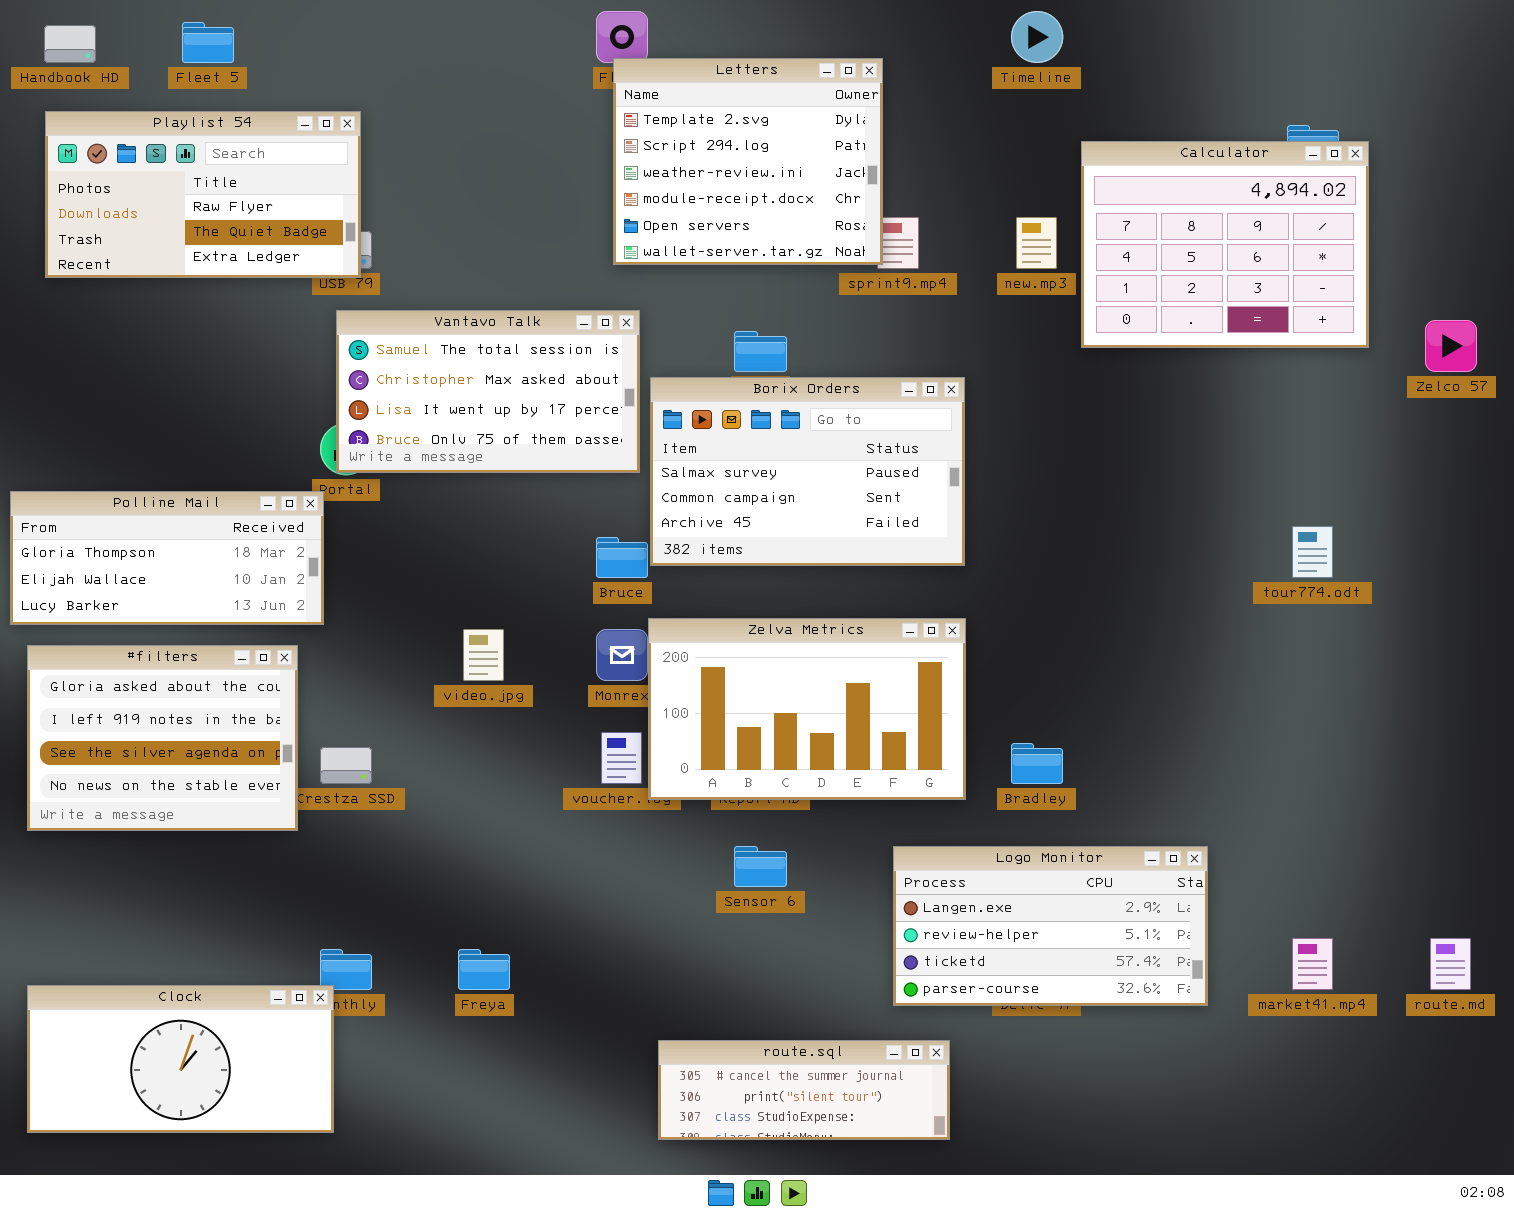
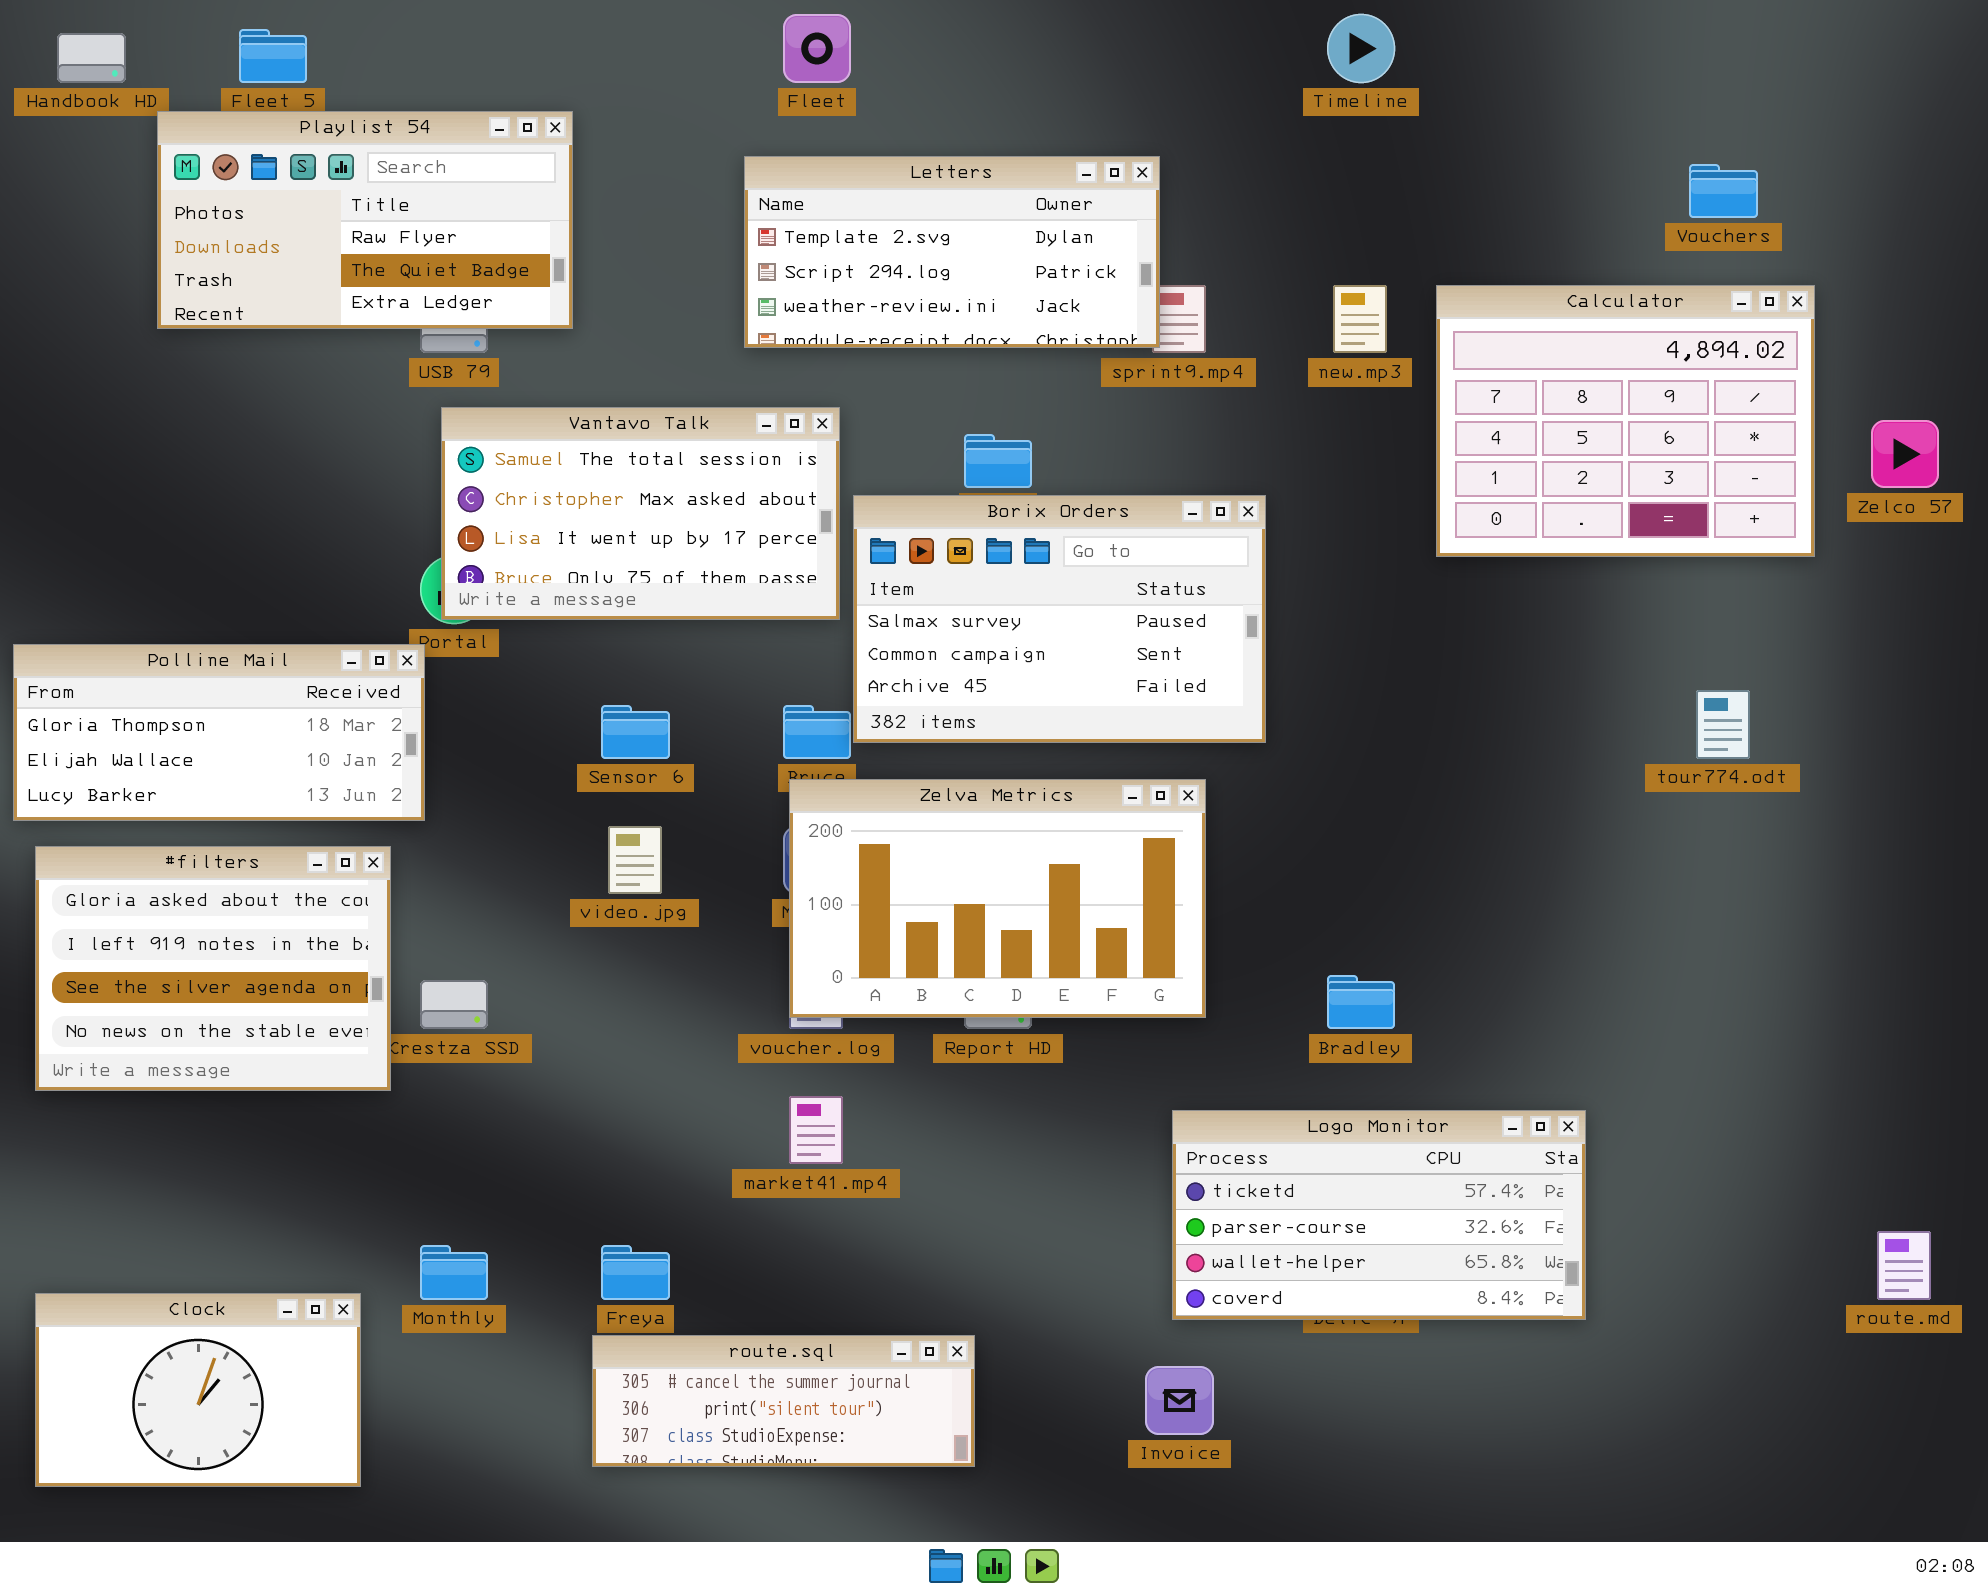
Letters: [613,58,883,265] -> [744,156,1160,348], resized
Playlist 54: [45,111,361,278] -> [157,111,573,329], moved
Calculator: [1081,141,1369,348] -> [1436,285,1815,557], moved
Zelva Metrics: [648,618,966,800] -> [789,779,1206,1018], moved
Sensor 6: [734,846,787,887] -> [601,705,670,759], moved
Logo Monitor: [893,846,1208,1006] -> [1172,1110,1586,1320], scrolled down 2 rows
market41.mp4: [1292,938,1333,990] -> [789,1096,843,1164], moved
Clock: [27,985,334,1133] -> [35,1293,361,1487], resized
route.sql: [658,1040,950,1140] -> [592,1335,975,1467], moved

